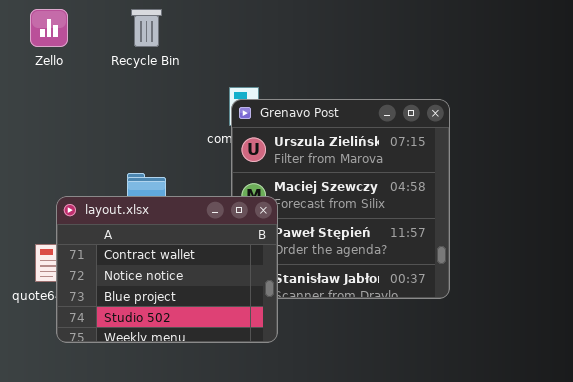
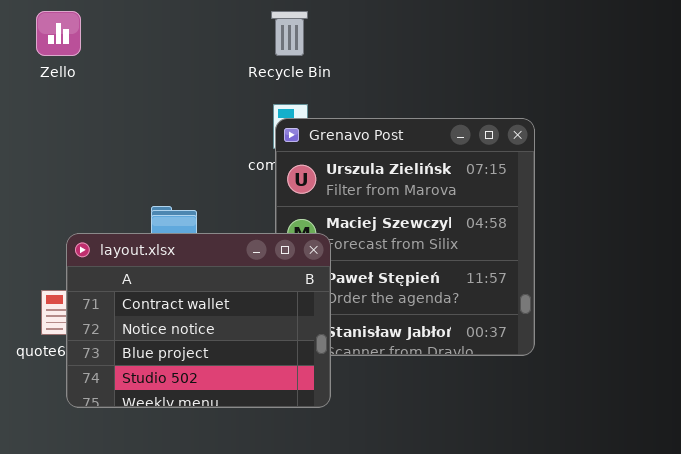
Recycle Bin: [131,9,162,47] -> [271,11,308,56], moved

